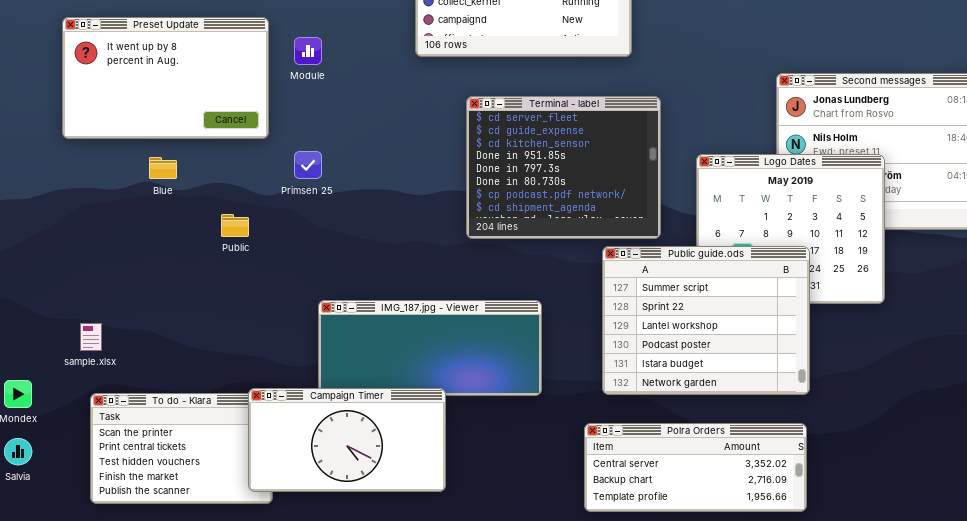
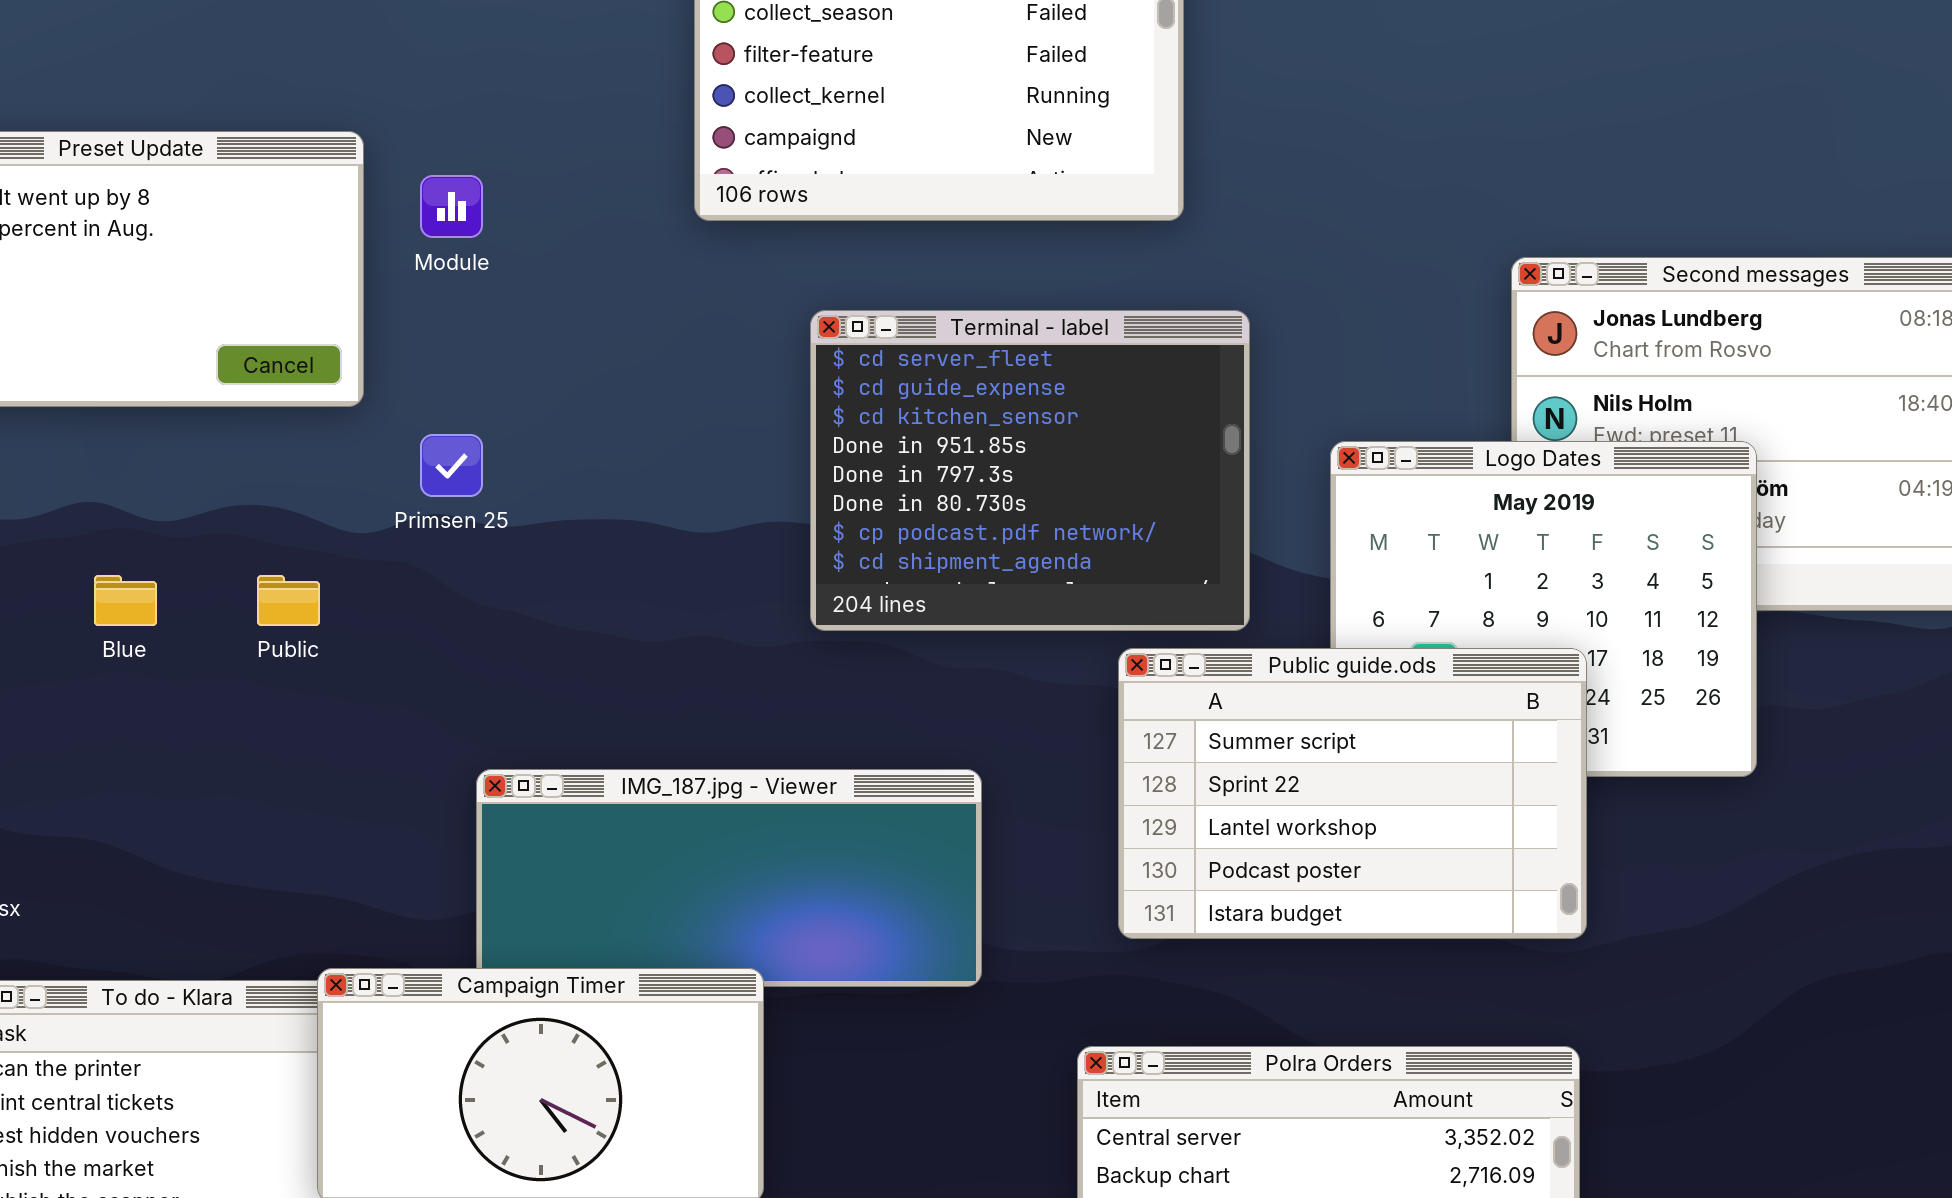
Blue: [149,157,177,179] -> [94,575,157,626], moved
Public guide.ods: [602,246,810,395] -> [1118,648,1587,939], resized

